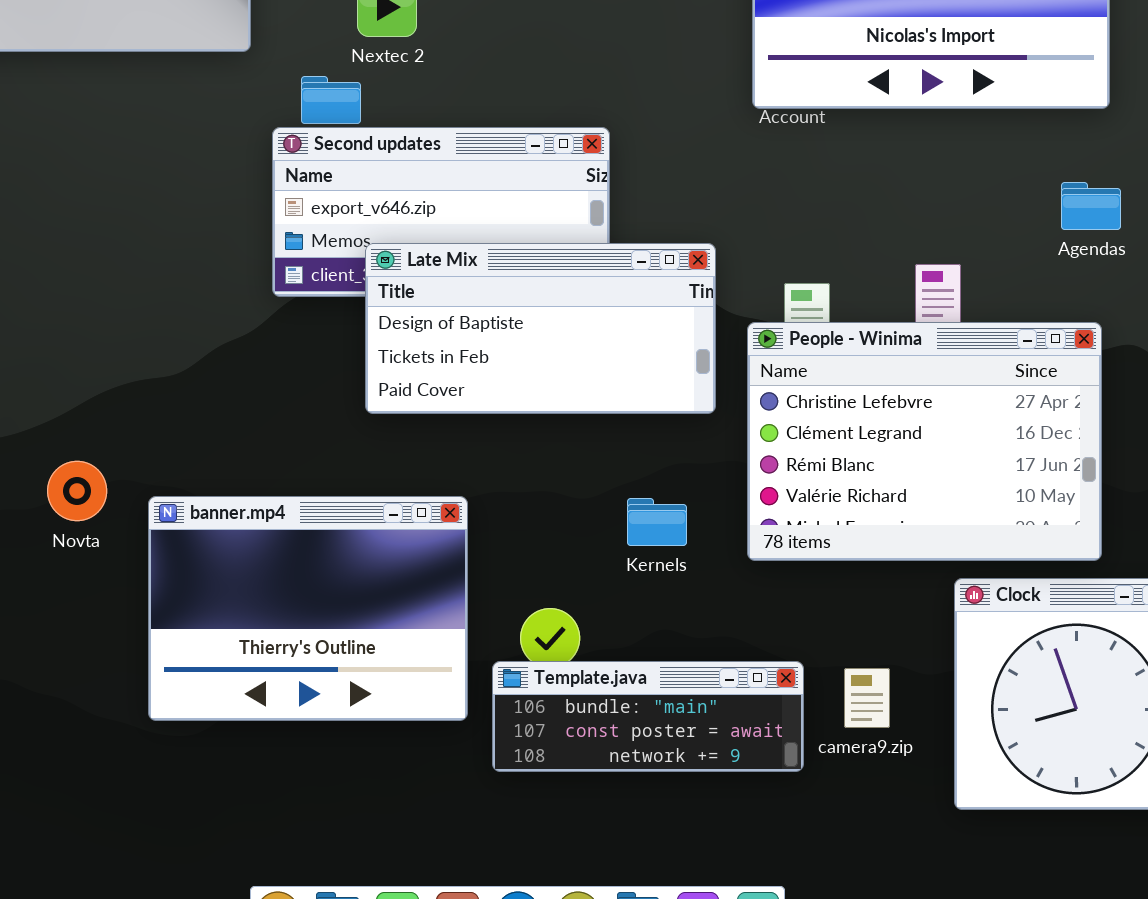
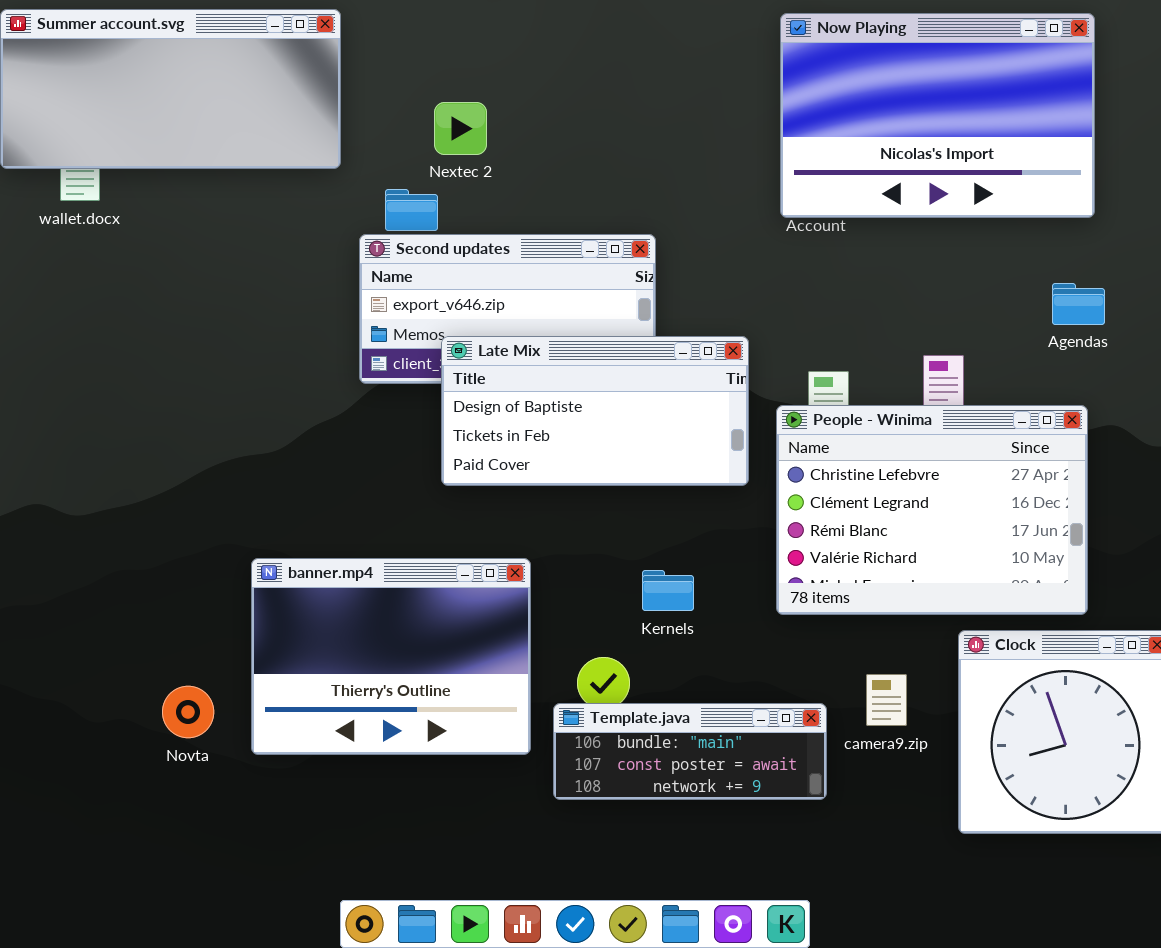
Novta: [47,461,107,521] -> [162,686,214,738], moved
Kernels: [627,498,687,546] -> [642,570,694,611], moved
camera9.zip: [844,668,890,728] -> [866,674,907,726], moved

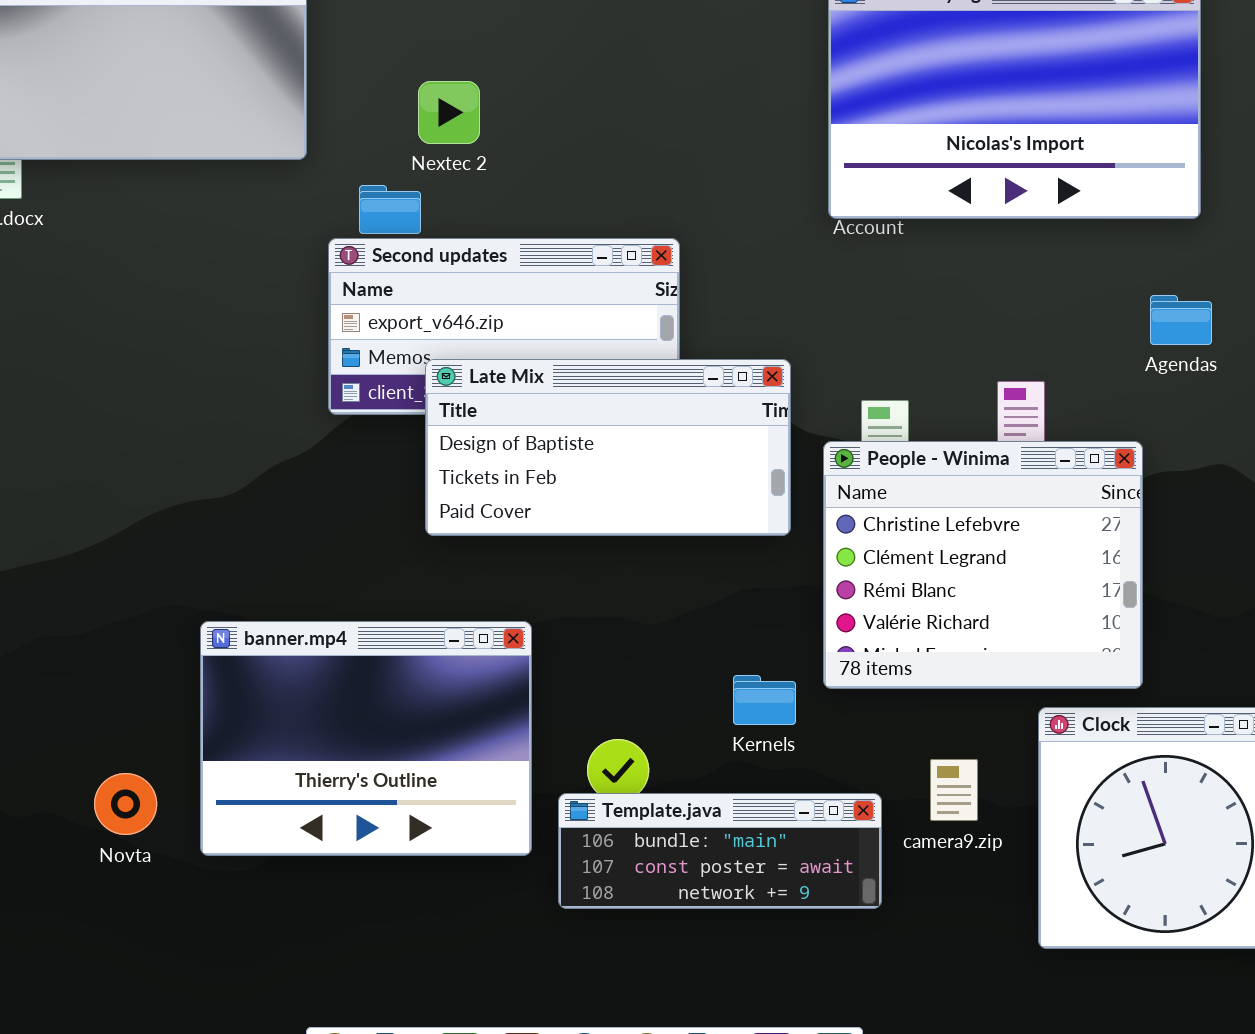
People - Winima: [776,405,1088,615] -> [823,441,1143,689], resized
Kernels: [642,570,694,611] -> [733,675,796,725], moved

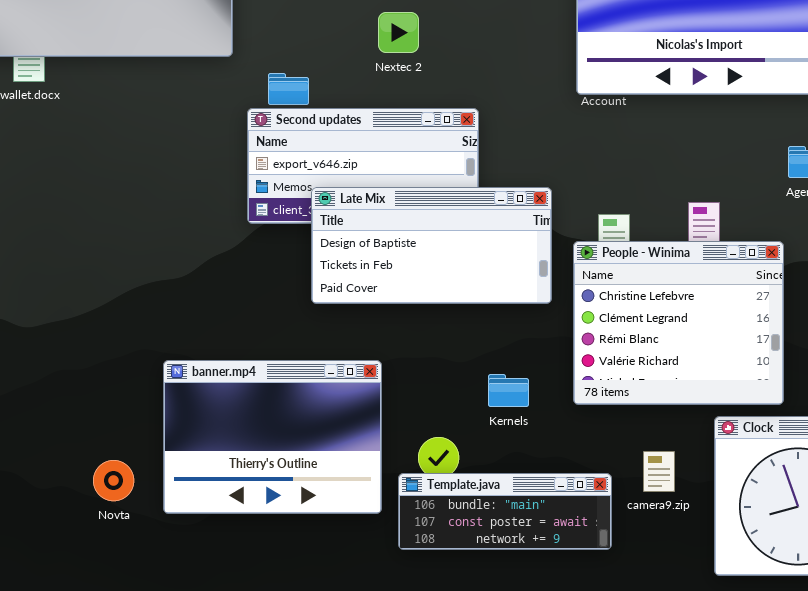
Nextec 2: [418,81,480,144] -> [378,12,419,53], moved
Kernels: [733,675,796,725] -> [488,374,529,407], moved

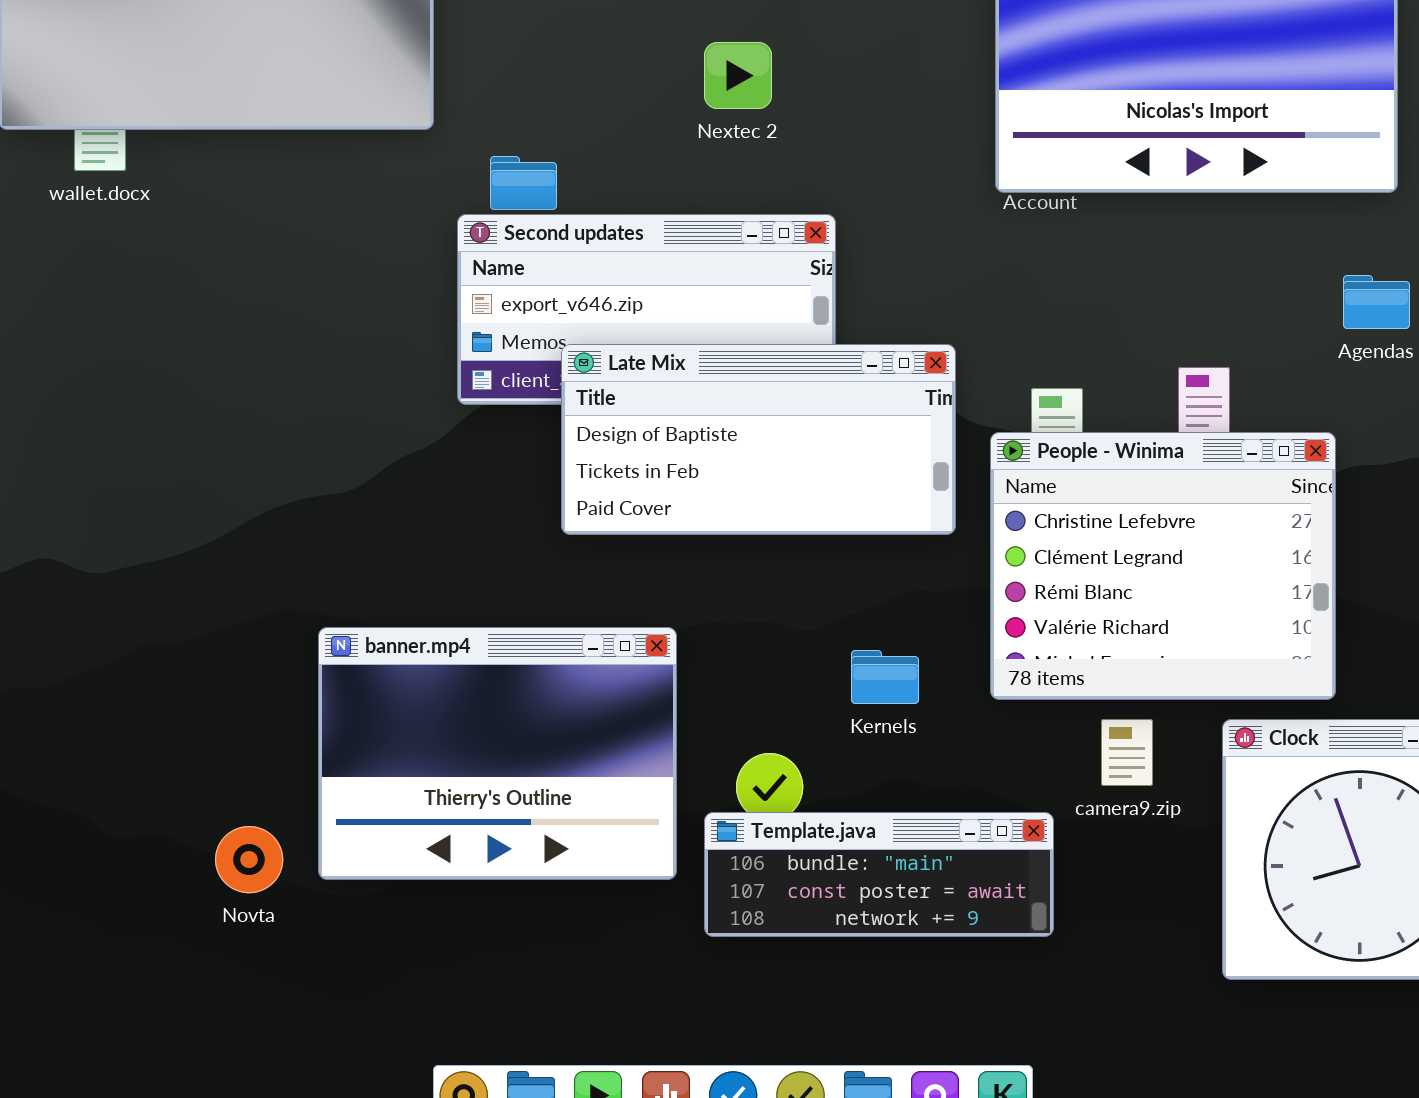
Nextec 2: [378,12,419,53] -> [704,42,772,109], moved
camera9.zip: [643,451,675,492] -> [1101,719,1153,786], moved
Novta: [93,460,134,501] -> [215,826,283,893], moved

